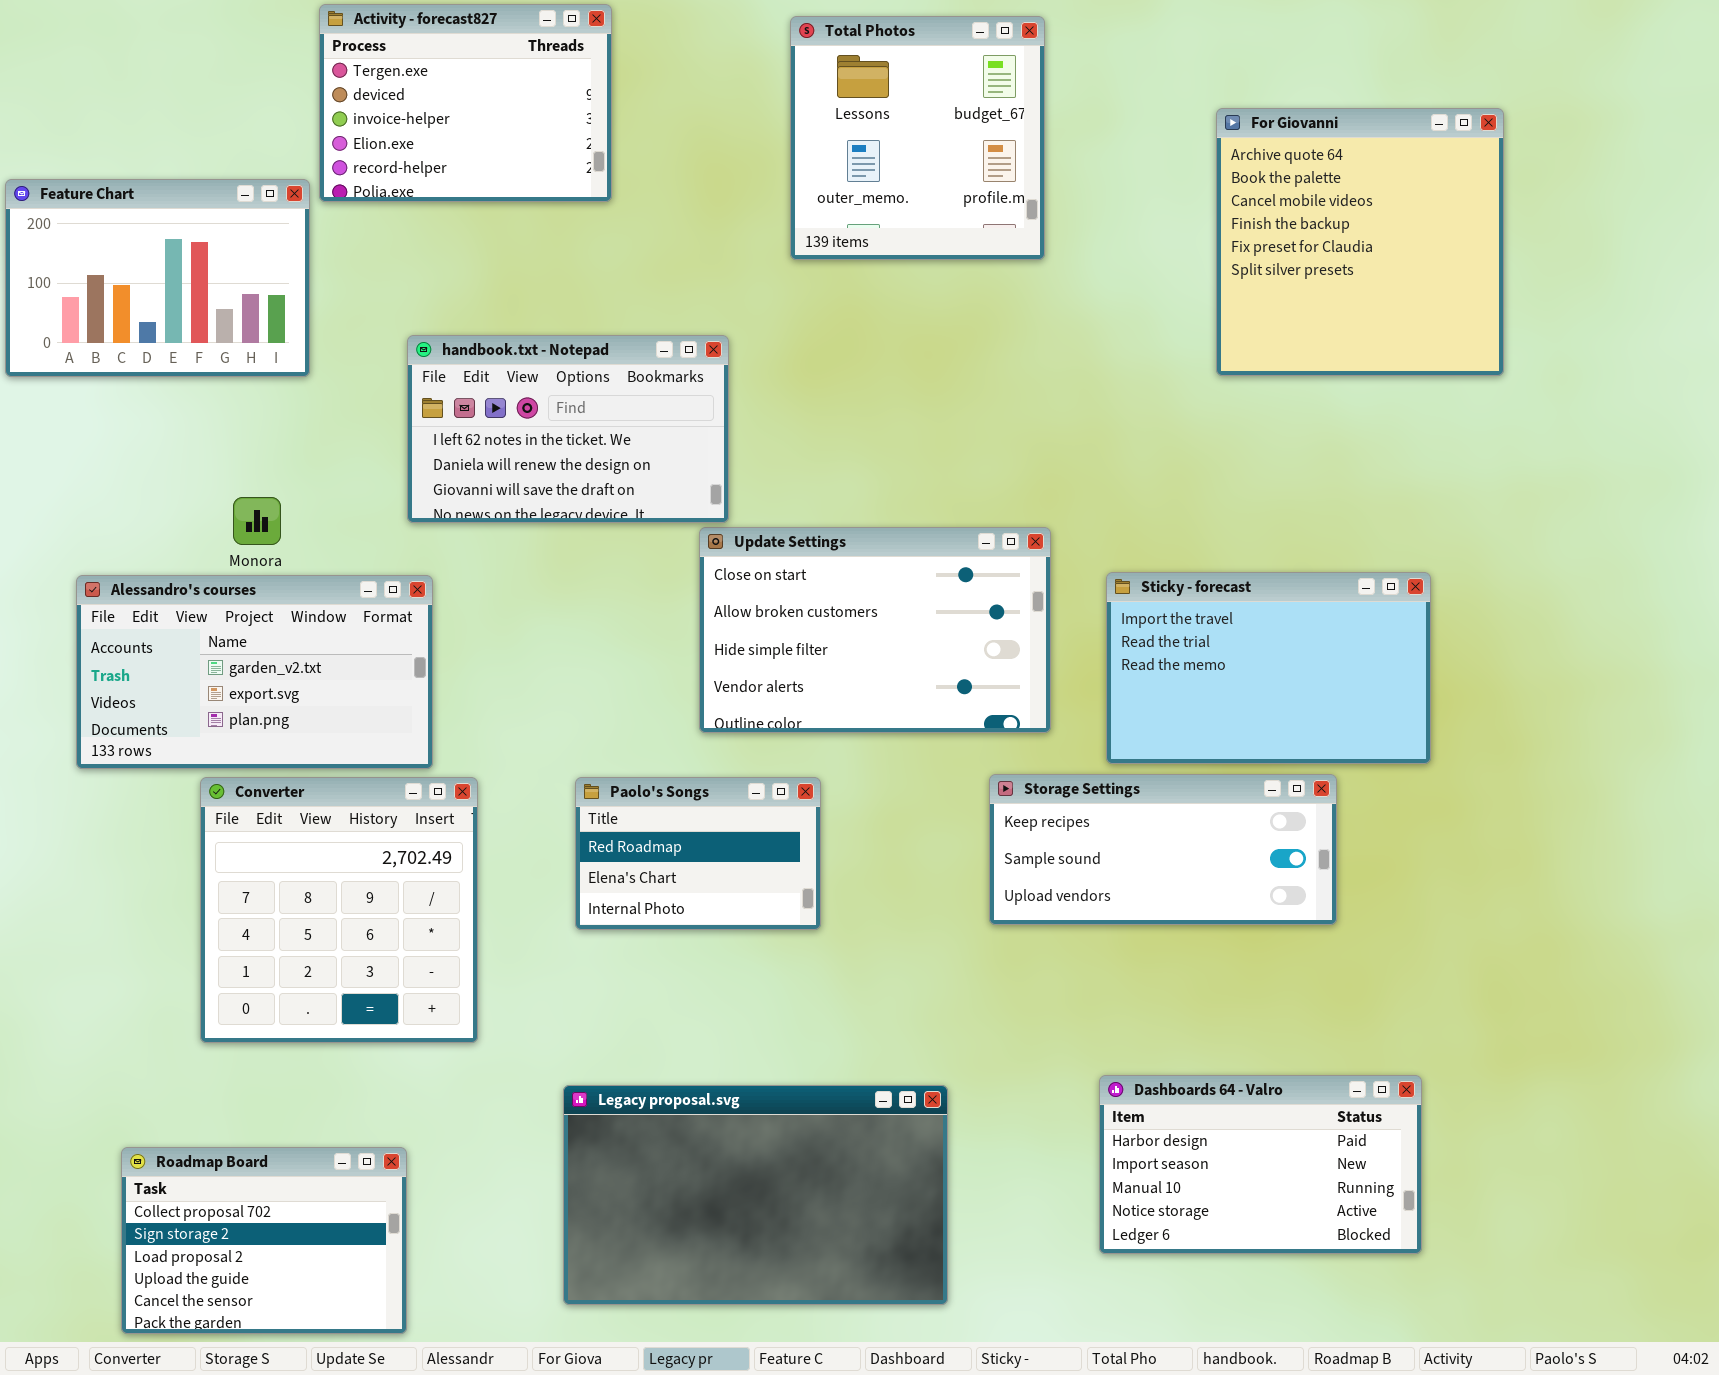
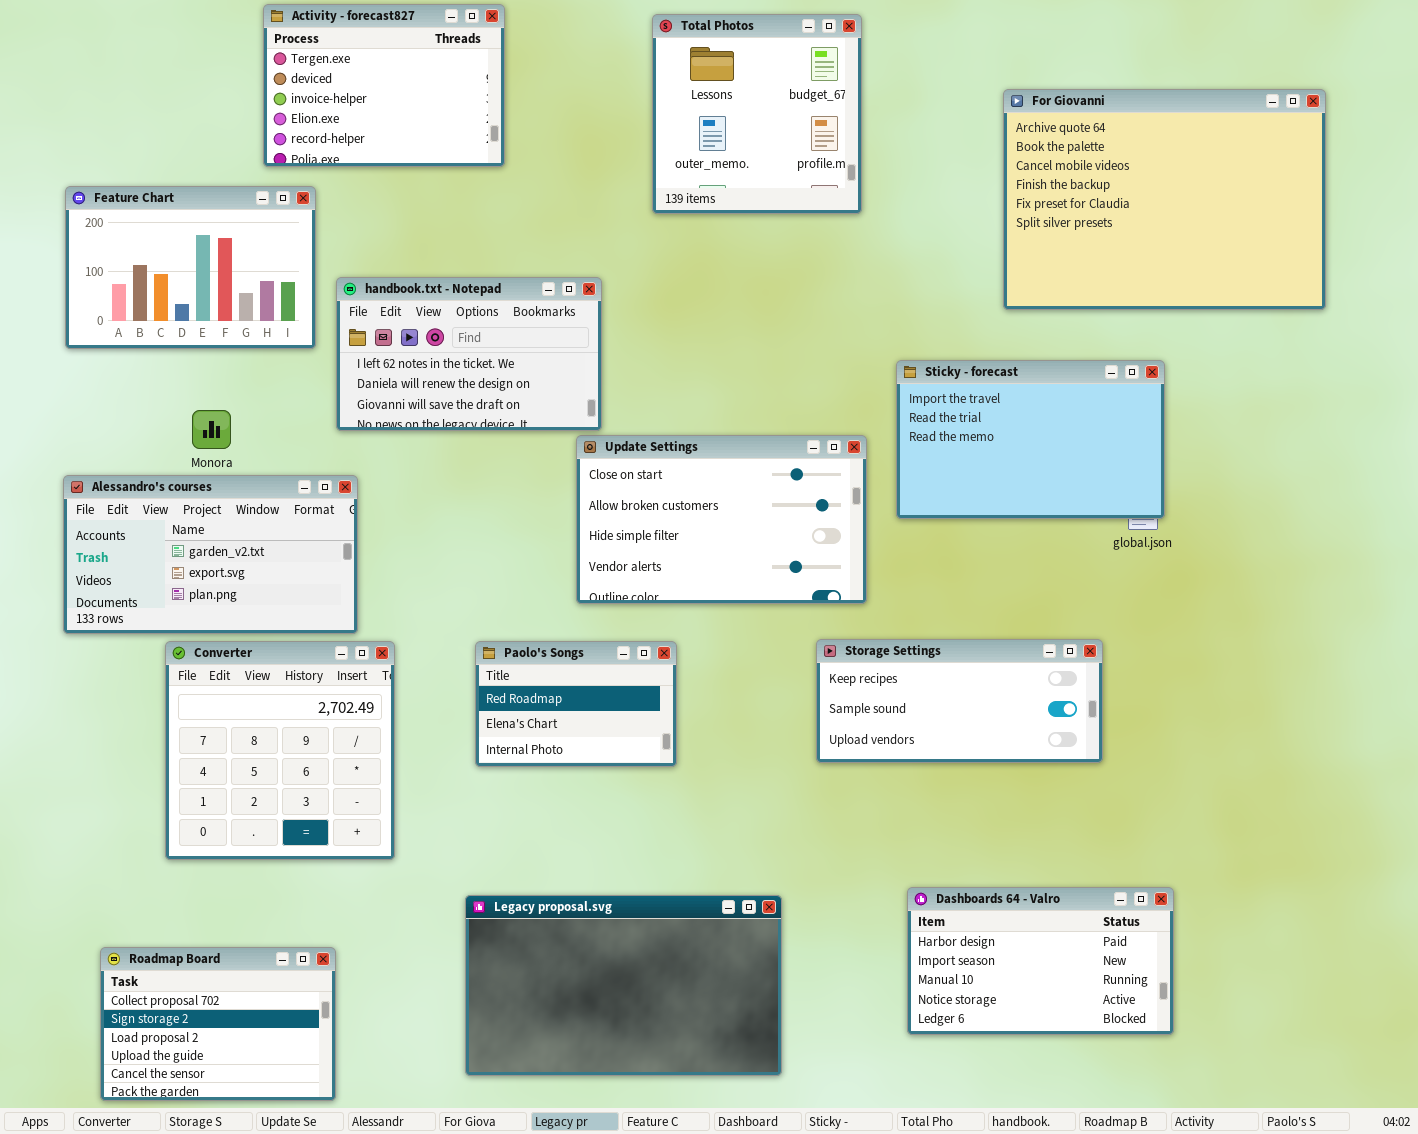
For Giovanni: [1216,108,1504,376] -> [1003,89,1326,310], resized
Feature Chart: [5,179,310,377] -> [65,186,316,349], moved
Sticky - forecast: [1106,572,1431,764] -> [896,360,1165,519], moved

